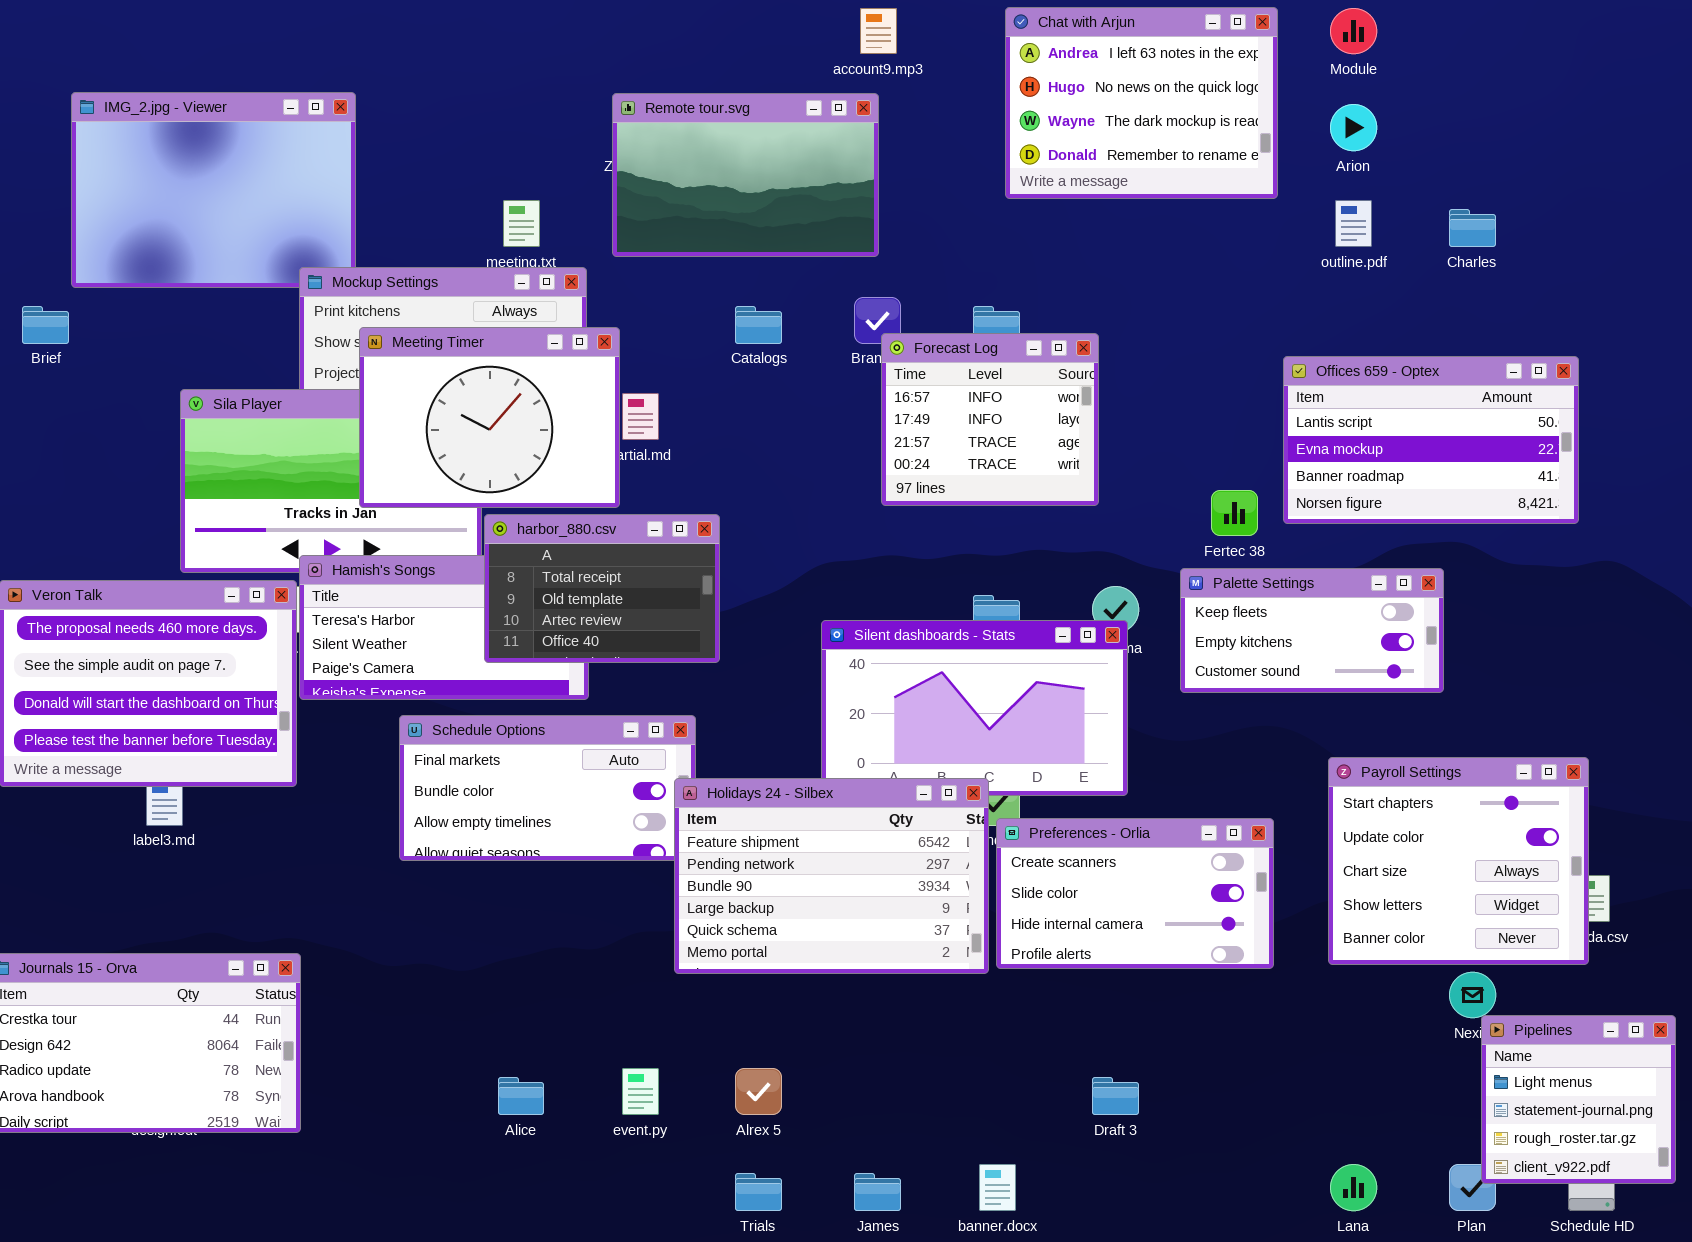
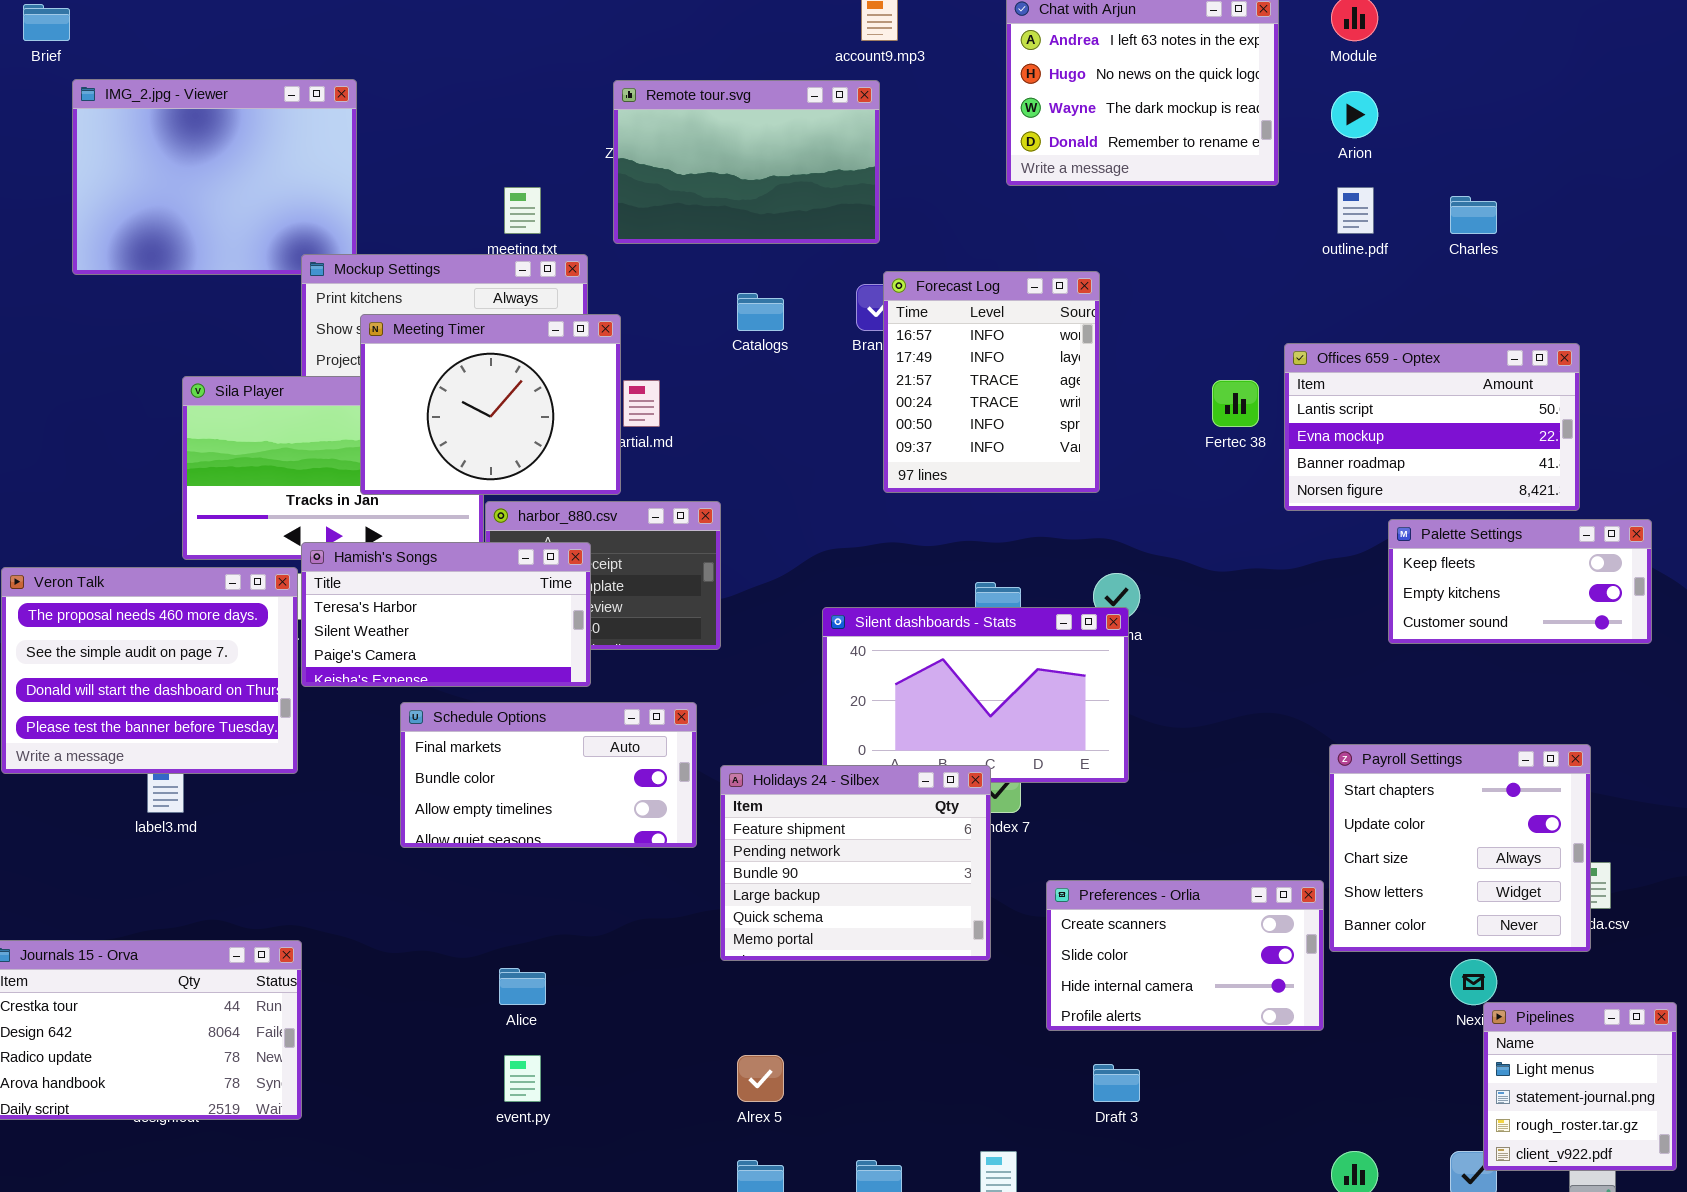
Brief: [22,306,69,344] -> [23,4,70,41], moved
Forecast Log: [881,333,1099,506] -> [883,271,1100,493], resized
Fertec 38: [1211,490,1258,536] -> [1212,380,1259,427], moved
Hamish's Songs: [299,555,589,700] -> [301,542,591,687], raised
Palette Settings: [1180,568,1444,693] -> [1388,519,1652,644], moved
Holidays 24 - Silbex: [674,778,989,974] -> [720,765,991,961], resized
Preferences - Orlia: [996,818,1274,969] -> [1046,880,1324,1031], moved
event.py: [622,1068,659,1115] -> [504,1055,541,1102], moved
Alice: [498,1077,544,1115] -> [499,968,546,1005], moved

